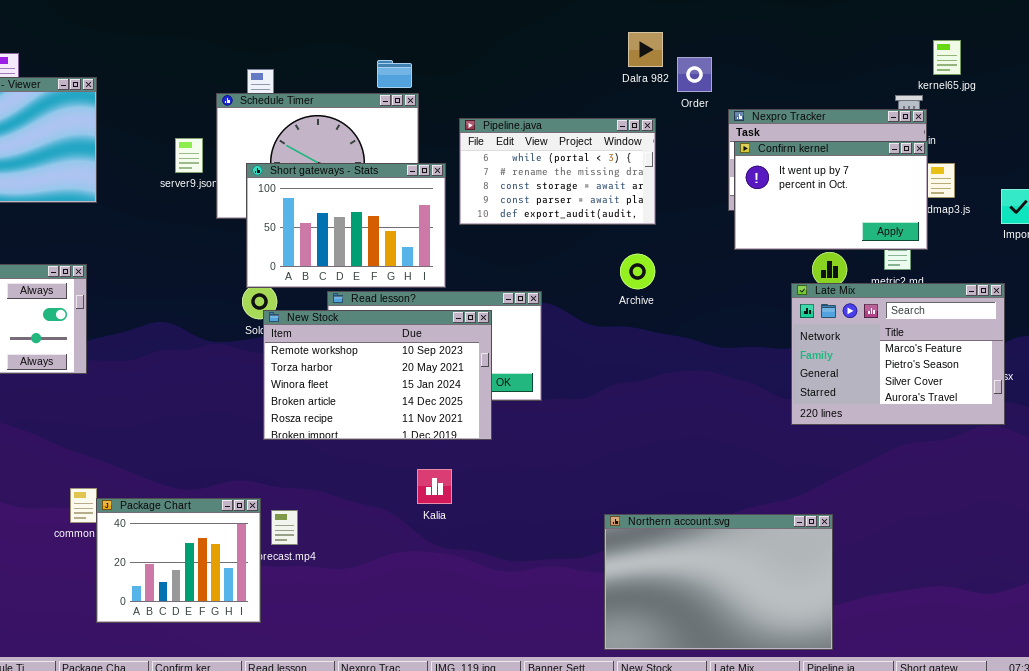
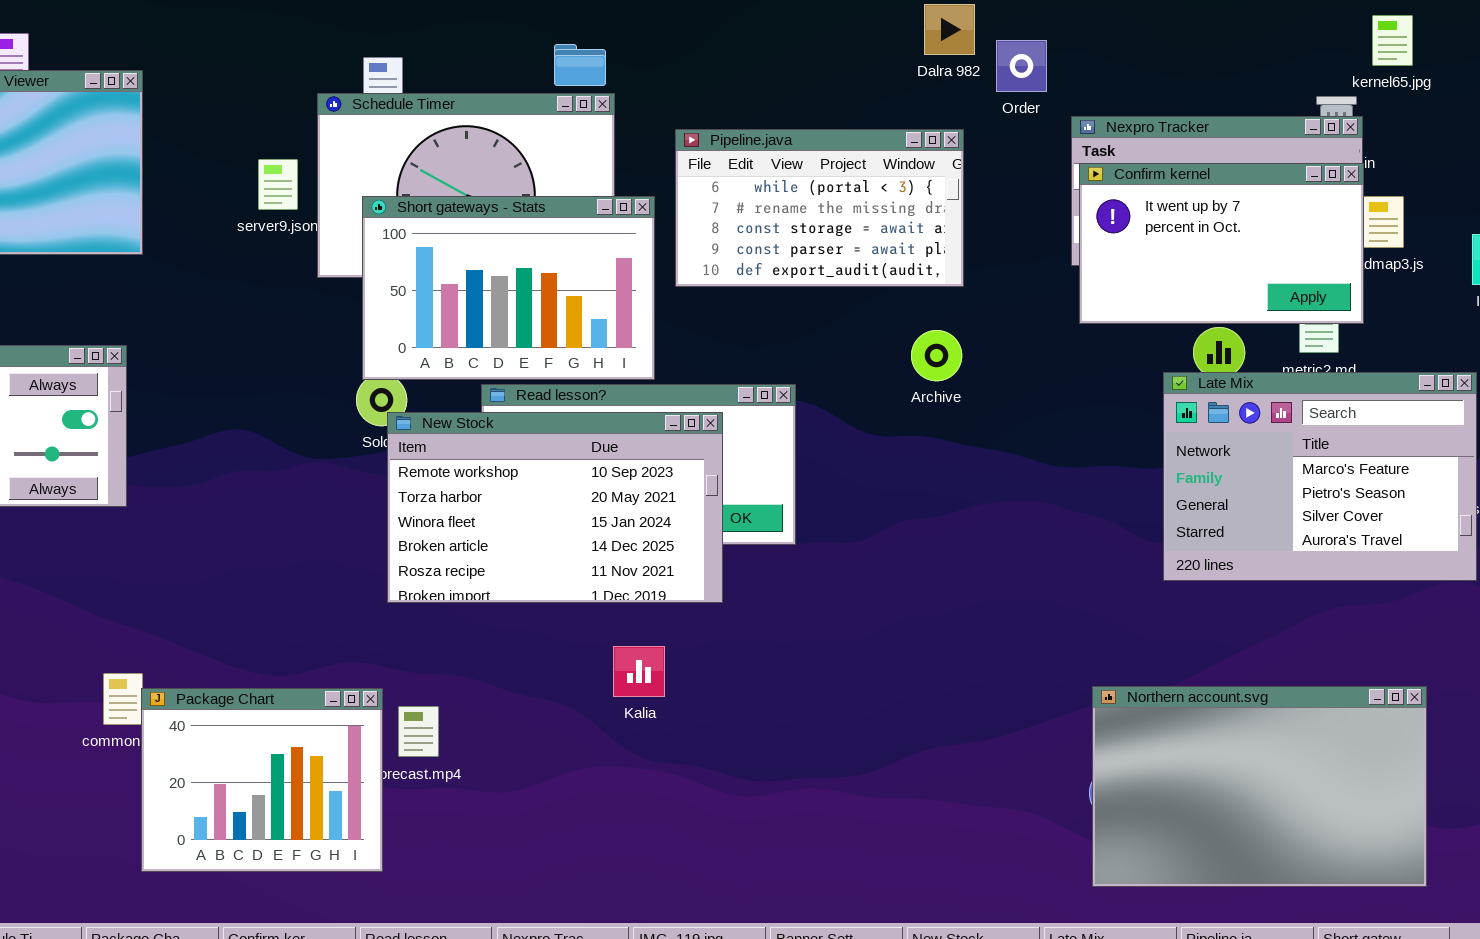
Northern account.svg: [604,514,833,650] -> [1092,686,1427,887], moved

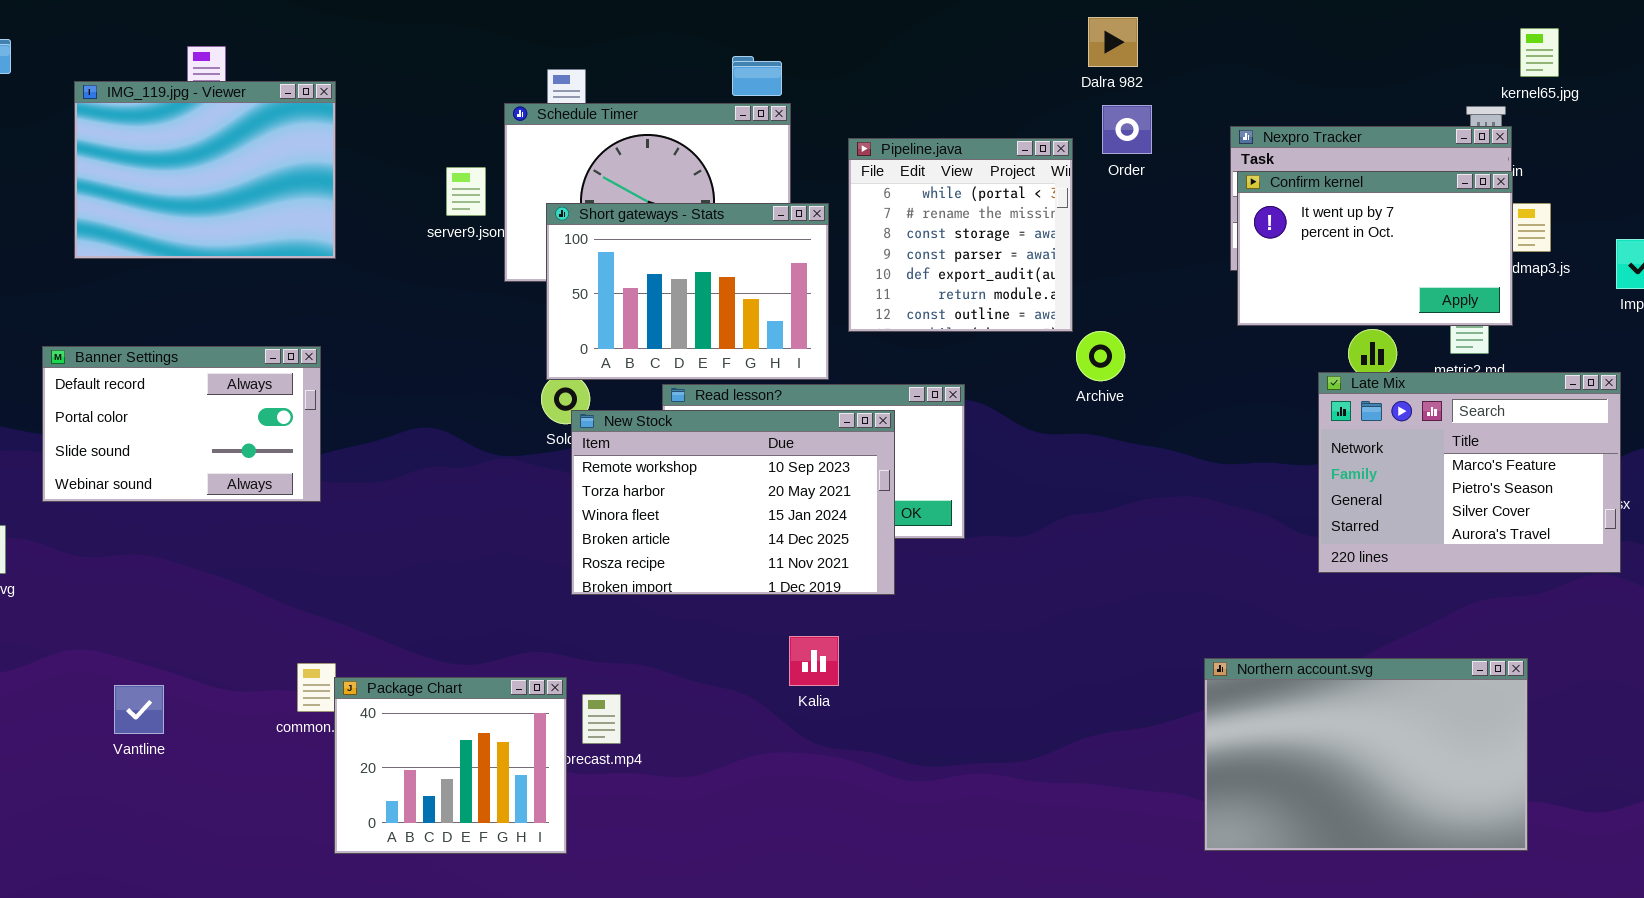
Order: [996,40,1047,92] -> [1102,105,1152,154], moved
Pipeline.java: [675,129,964,287] -> [848,138,1073,332], resized
Northern account.svg: [1092,686,1427,887] -> [1204,658,1528,851], moved

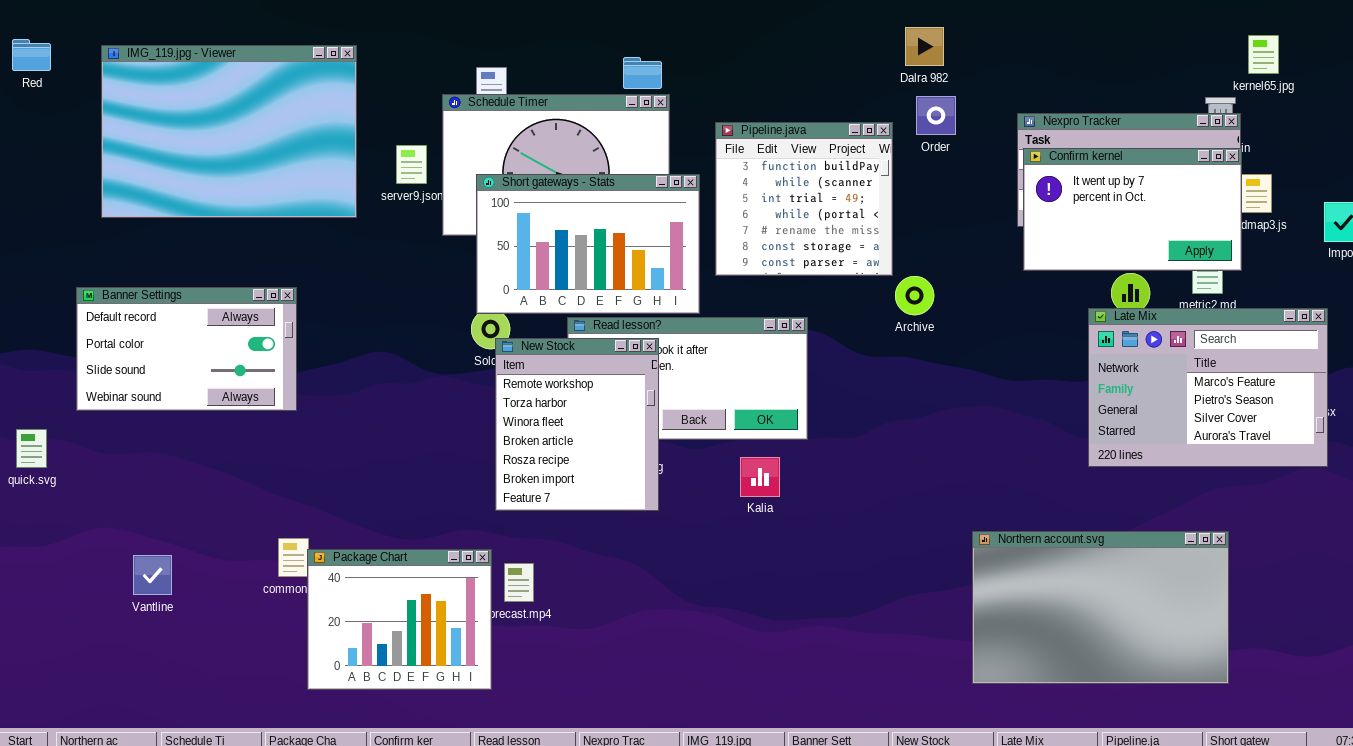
IMG_119.jpg - Viewer: [74,81,336,259] -> [101,45,357,218], resized
Pipeline.java: [848,138,1073,332] -> [715,122,893,276], scrolled up 3 rows
New Stock: [571,410,895,595] -> [495,338,659,511], resized
Kalia: [789,636,839,686] -> [740,457,780,497], moved
Northern account.svg: [1204,658,1528,851] -> [972,531,1229,684], moved

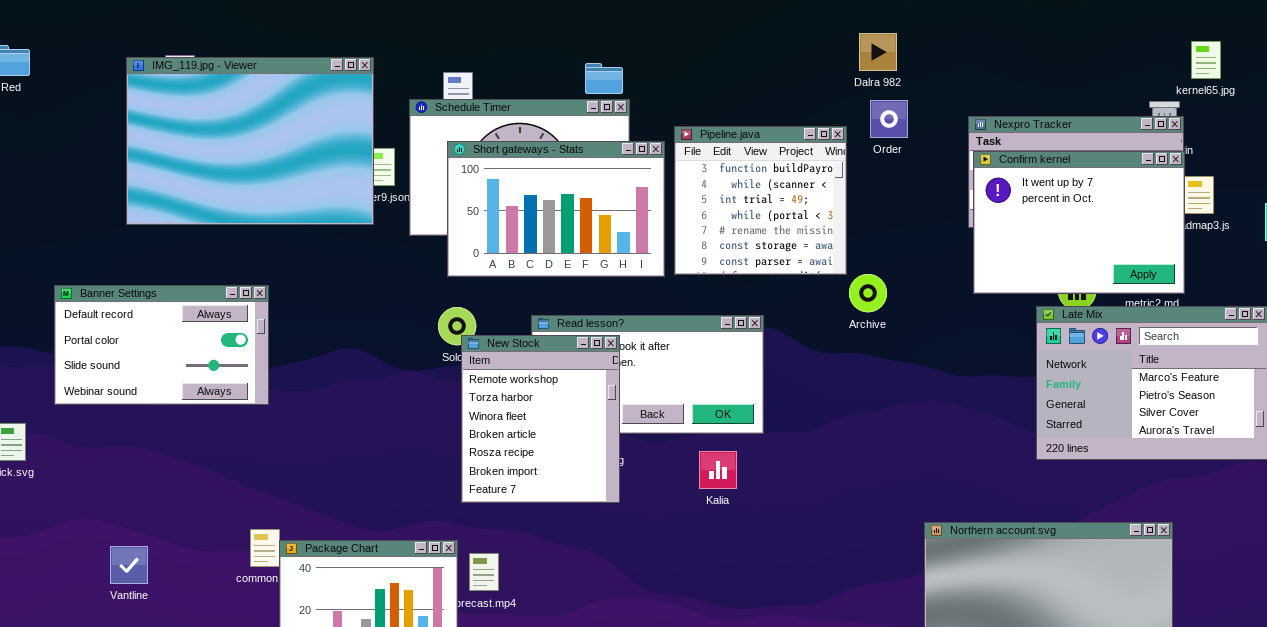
IMG_119.jpg - Viewer: [101,45,357,218] -> [126,57,374,225], moved
Confirm kernel: [1023,148,1242,271] -> [973,151,1185,294], resized
Short gateways - Stats: [476,174,700,314] -> [447,141,665,277], moved

